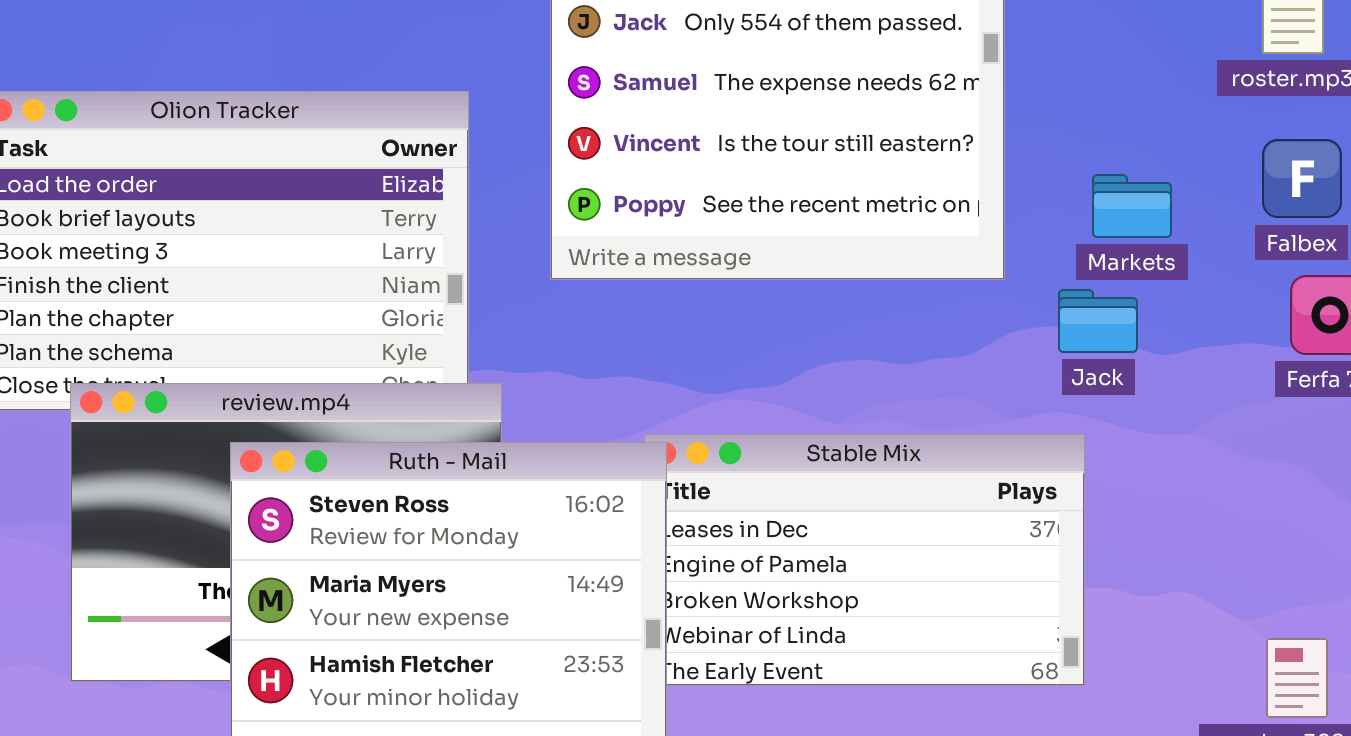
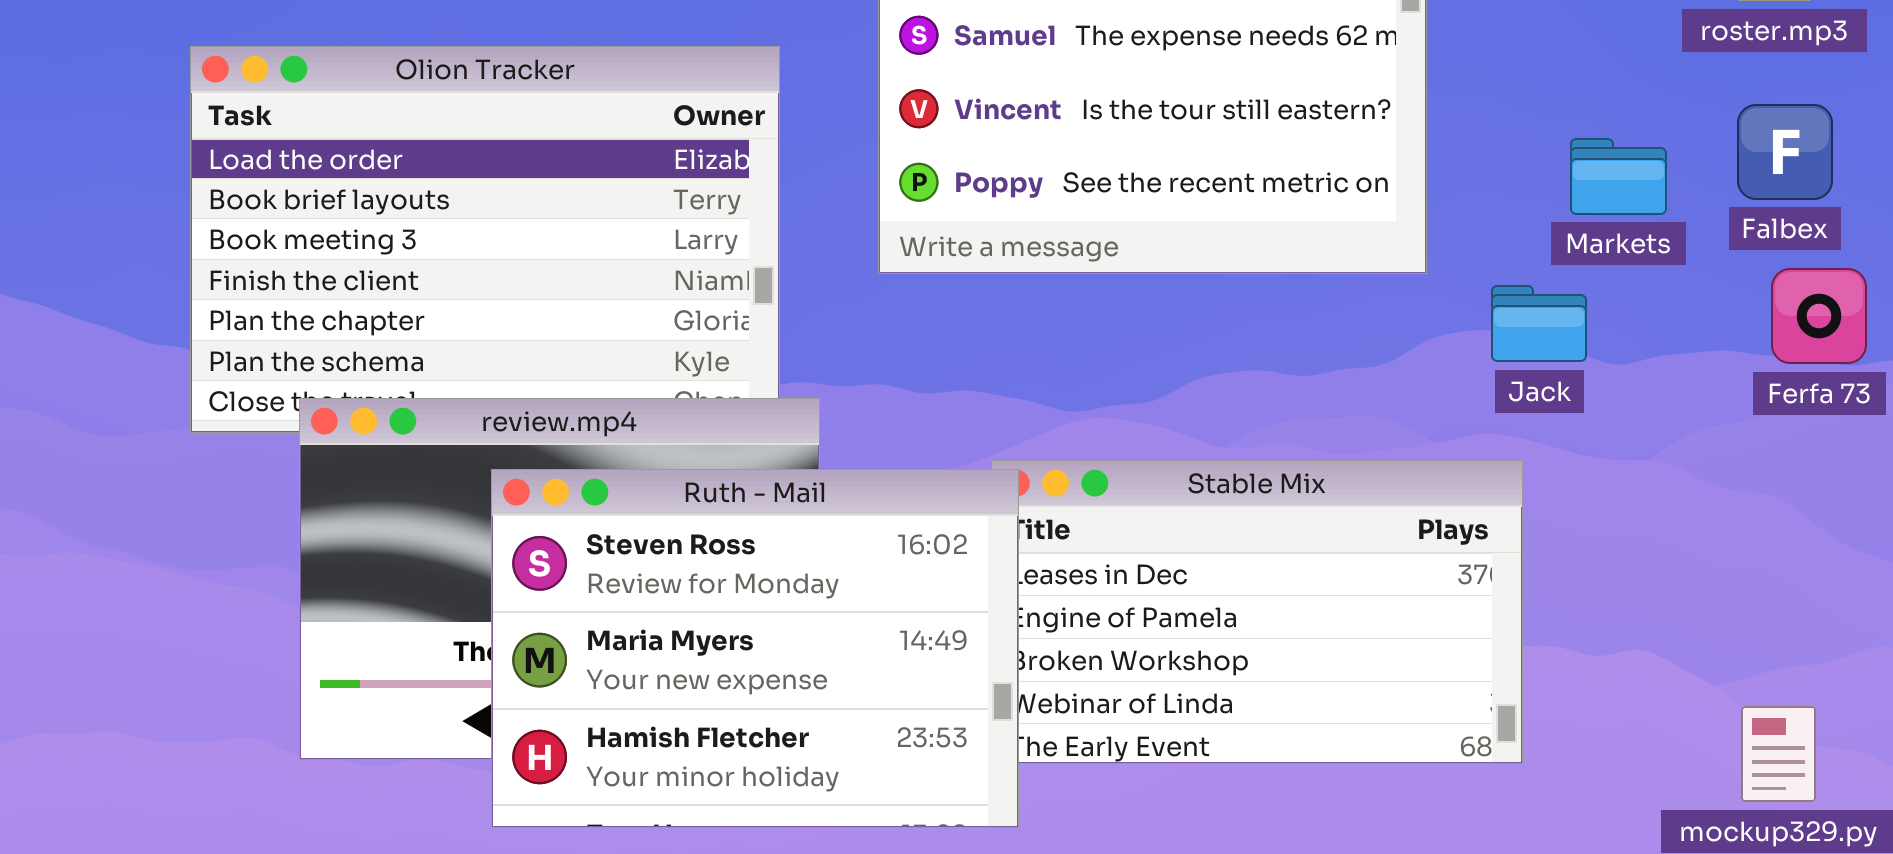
Markets: [1092,174,1172,238] -> [1570,138,1667,215], moved

